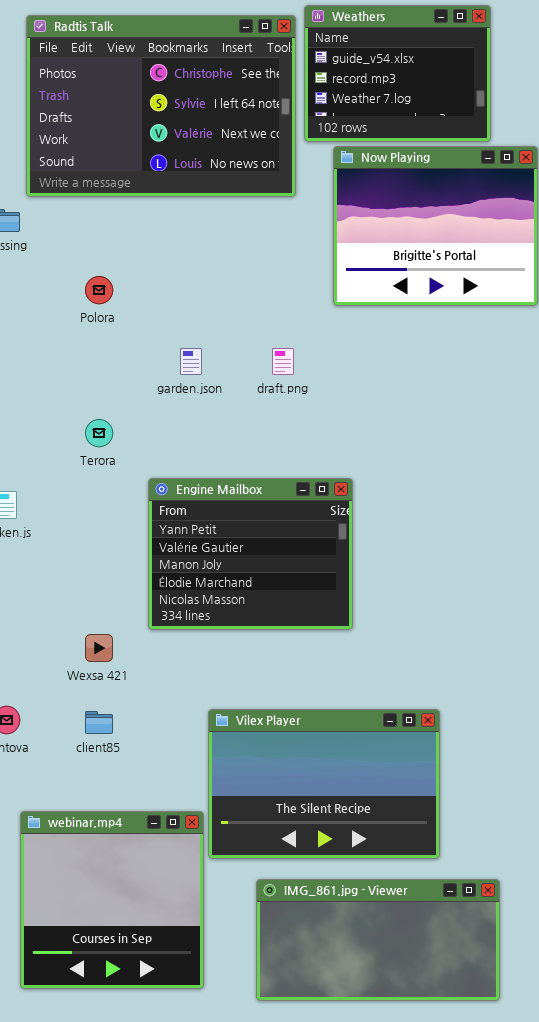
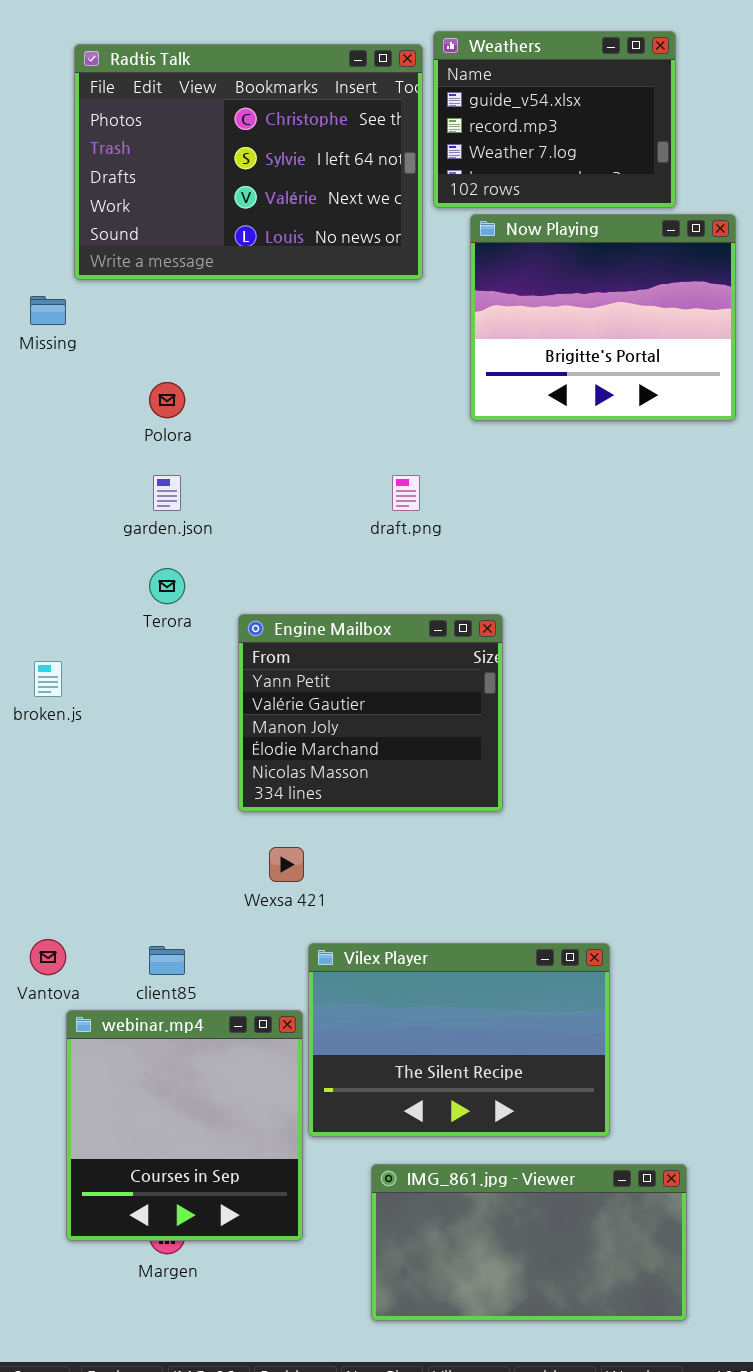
garden.json: [180,348,202,375] -> [153,475,181,511], moved
Engine Mailbox: [148,478,353,630] -> [238,614,503,812], moved
Wexsa 421: [85,634,113,662] -> [269,847,304,882], moved
webinar.mp4: [20,811,204,989] -> [66,1010,303,1241], moved

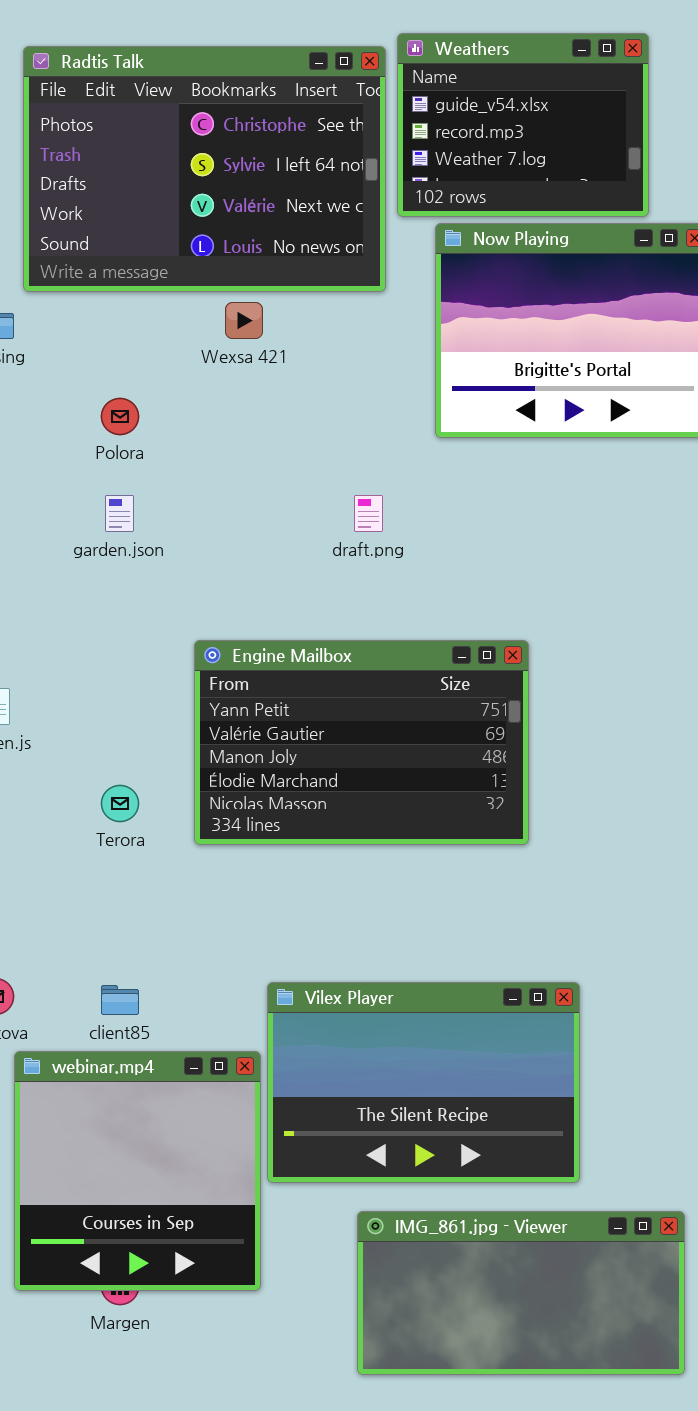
Terora: [149,568,185,604] -> [101,785,139,822], moved
Engine Mailbox: [238,614,503,812] -> [194,640,529,845], resized
Wexsa 421: [269,847,304,882] -> [225,302,263,339], moved
IMG_861.jpg - Viewer: [371,1164,687,1321] -> [357,1211,685,1375], moved

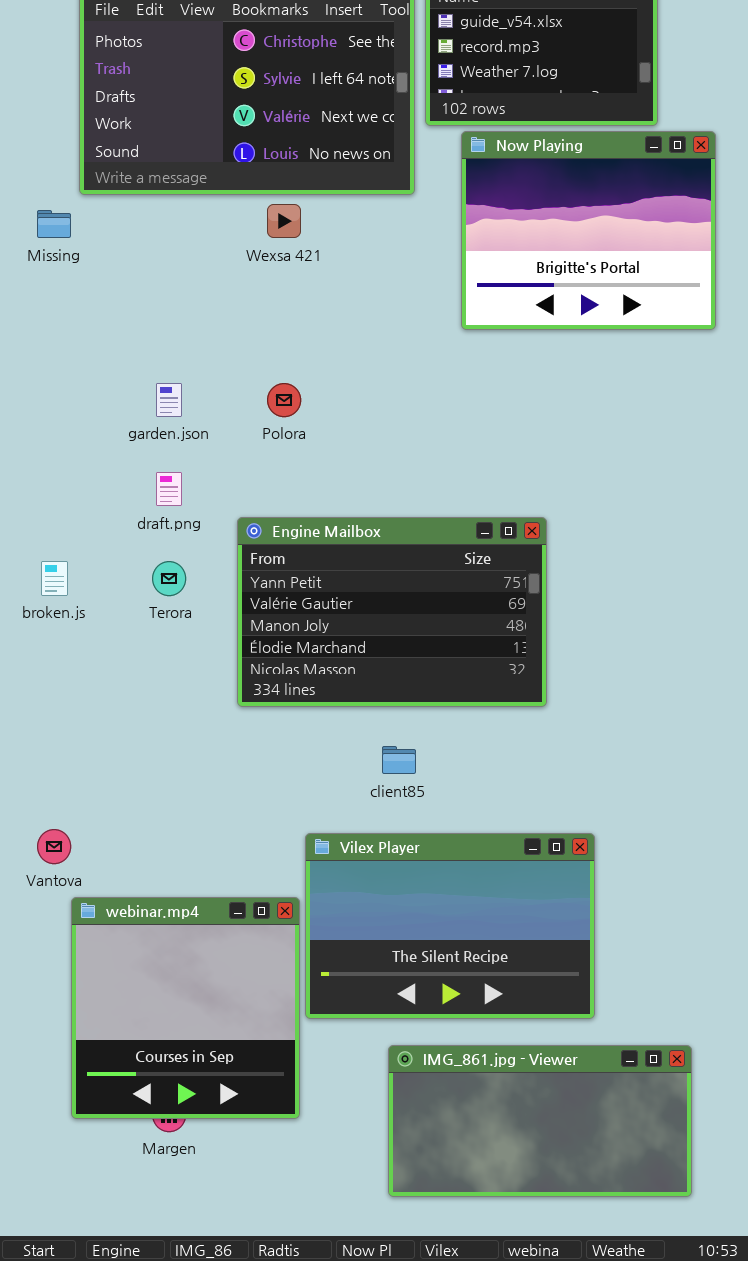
Polora: [101,398,139,435] -> [267,383,301,417], moved
draft.png: [354,495,383,532] -> [156,472,182,506], moved
Terora: [101,785,139,822] -> [152,561,186,596], moved
client85: [101,985,139,1015] -> [382,746,416,774], moved

